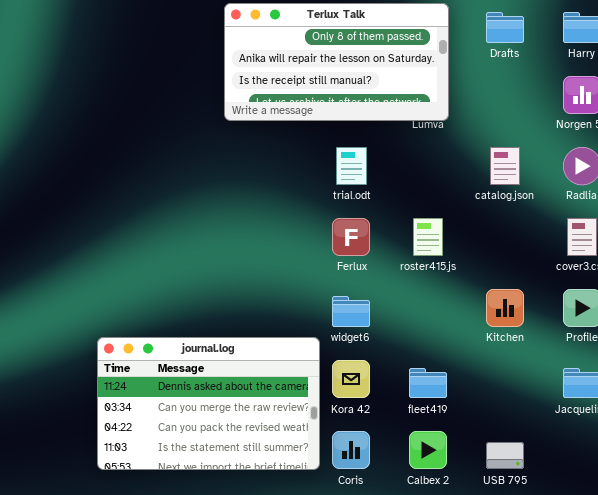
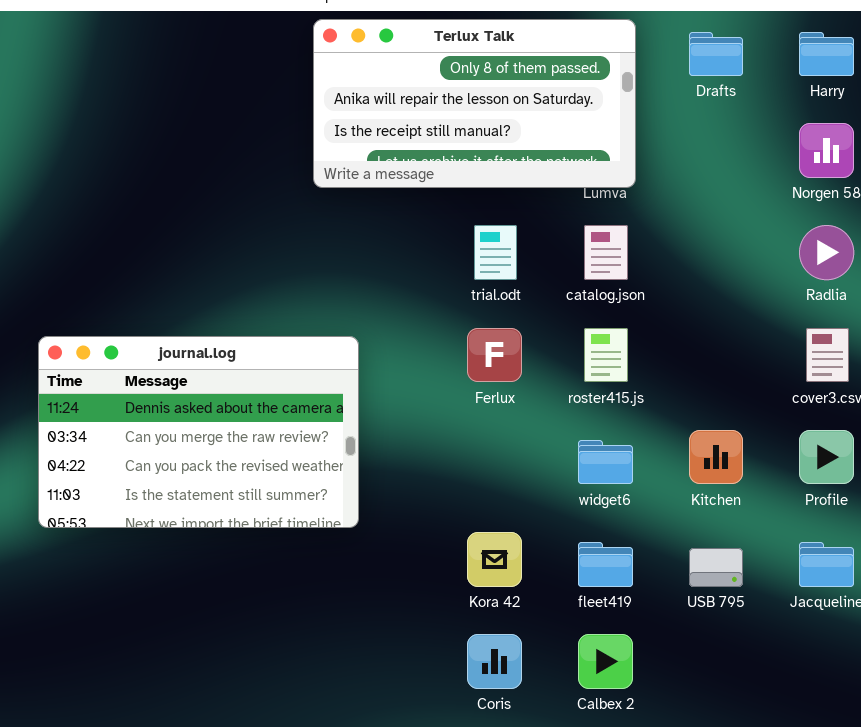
catalog.json: [490,147,520,185] -> [584,225,628,280], moved
widget6: [332,296,370,327] -> [578,440,633,484], moved
journal.log: [97,337,320,470] -> [38,336,359,528], moved
USB 795: [486,442,524,469] -> [689,548,743,587], moved

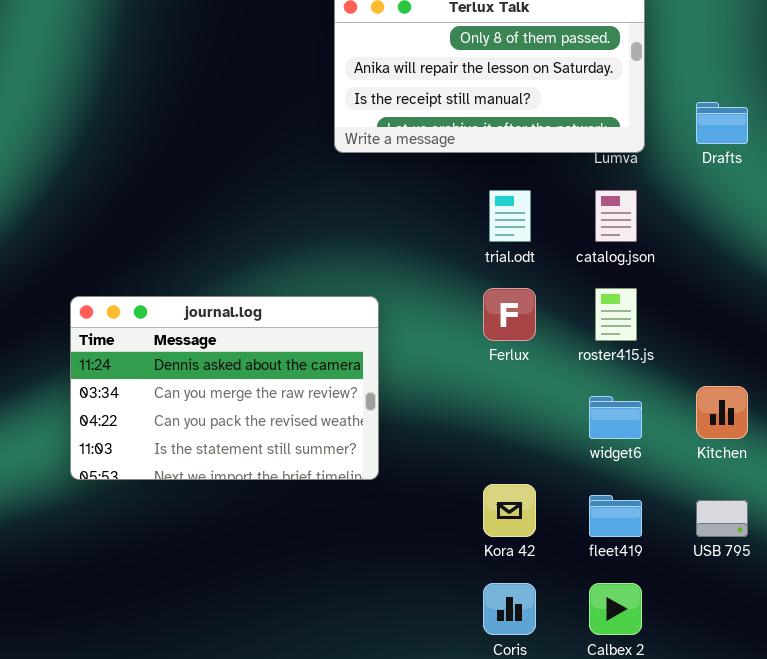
Drafts: [689,32,743,76] -> [696,102,748,144], moved

